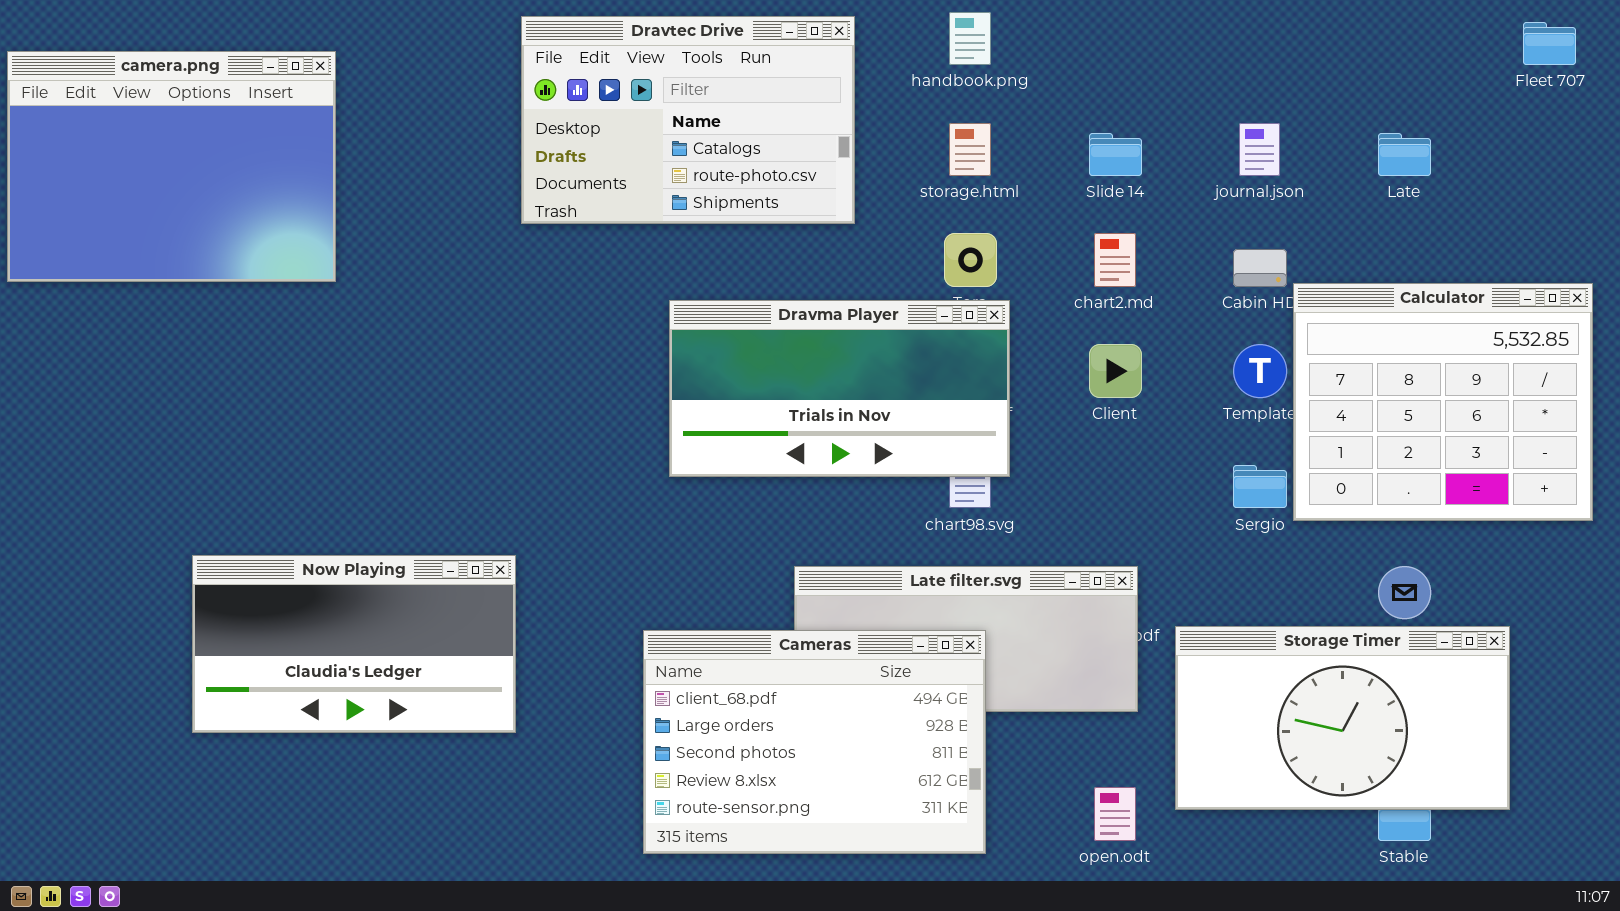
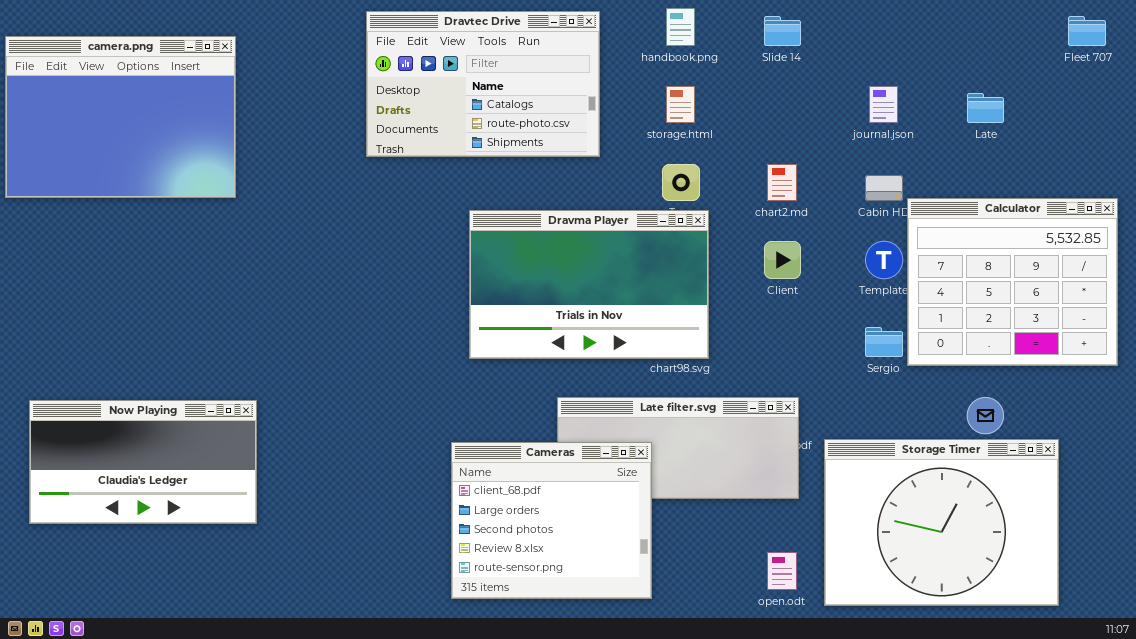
Slide 14: [1089,133,1142,176] -> [764,16,801,46], moved
Dravma Player: [669,300,1010,477] -> [469,210,709,359], resized
Now Playing: [192,555,516,733] -> [29,400,257,524], moved
Storage Timer: [1175,626,1510,810] -> [824,439,1059,606], resized
Cameras: [643,630,986,854] -> [451,442,652,599], resized

